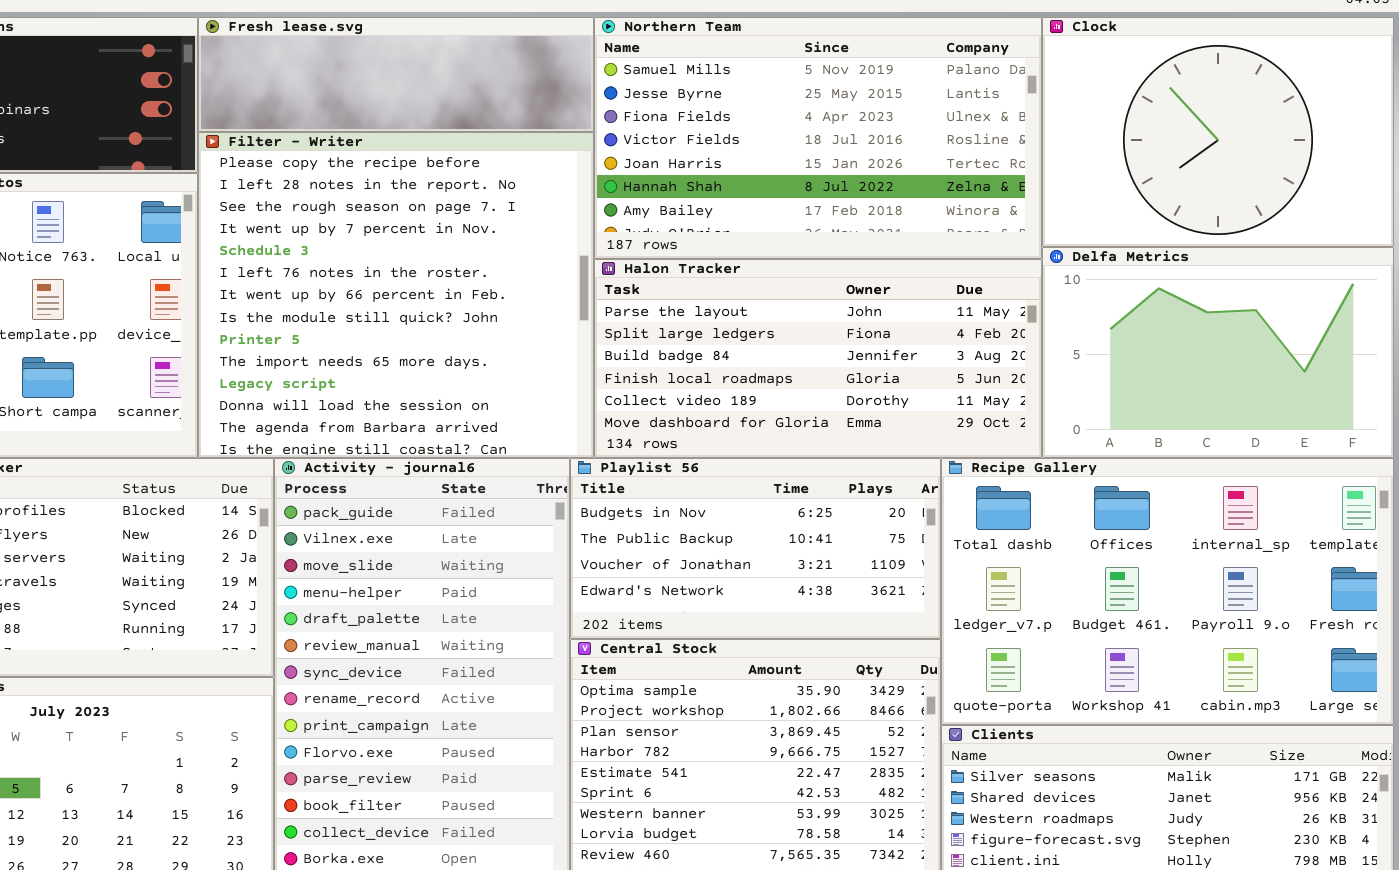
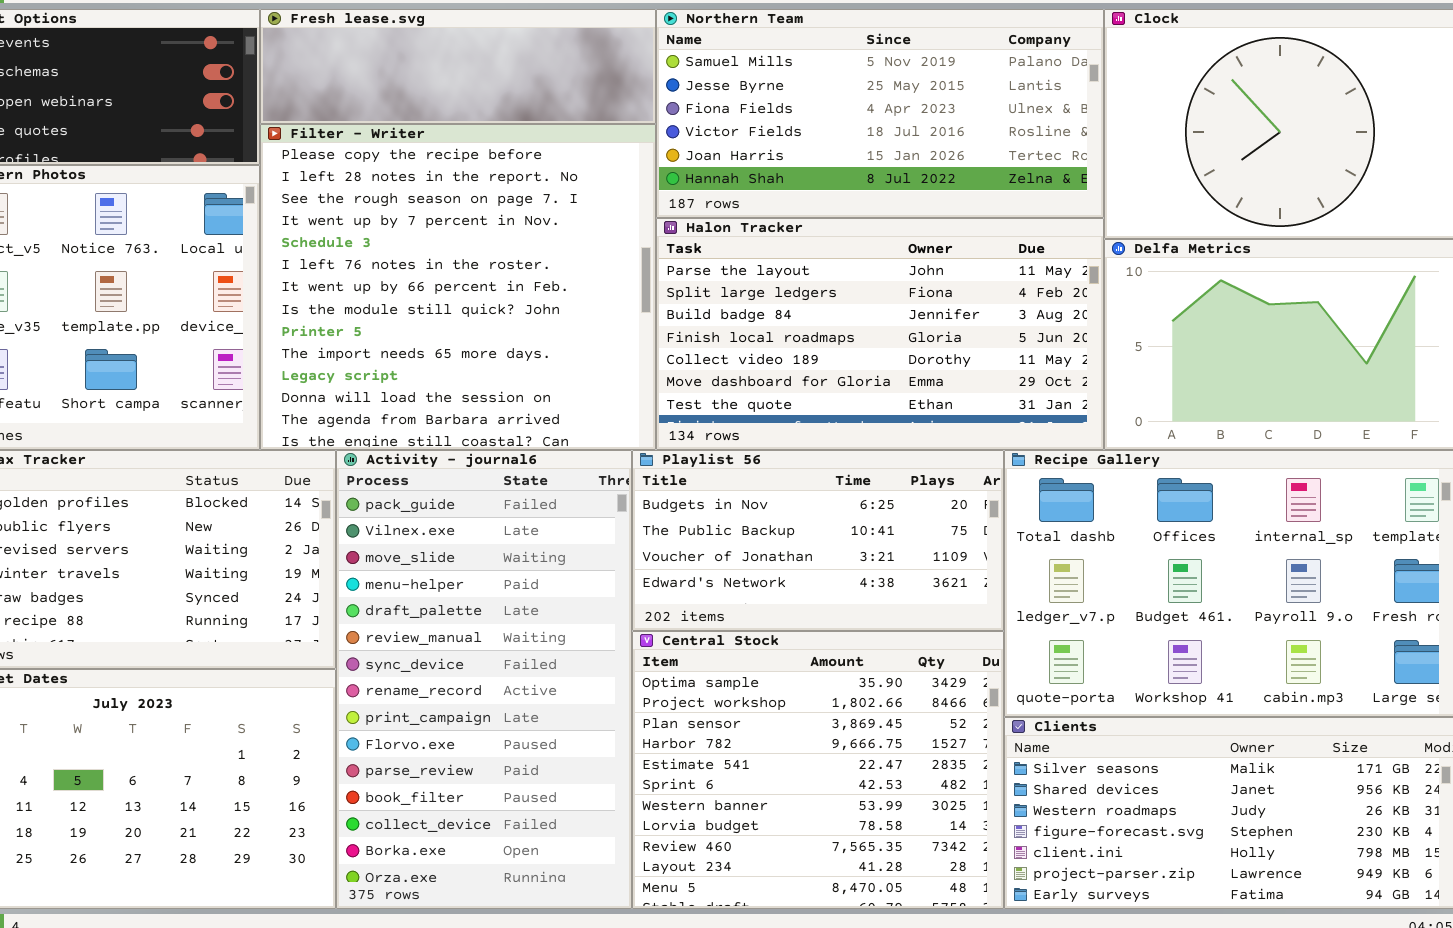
Northern Team: [594,17,1042,259] -> [656,9,1104,218], resized
Halon Tracker: [594,259,1042,458] -> [656,218,1104,450], resized

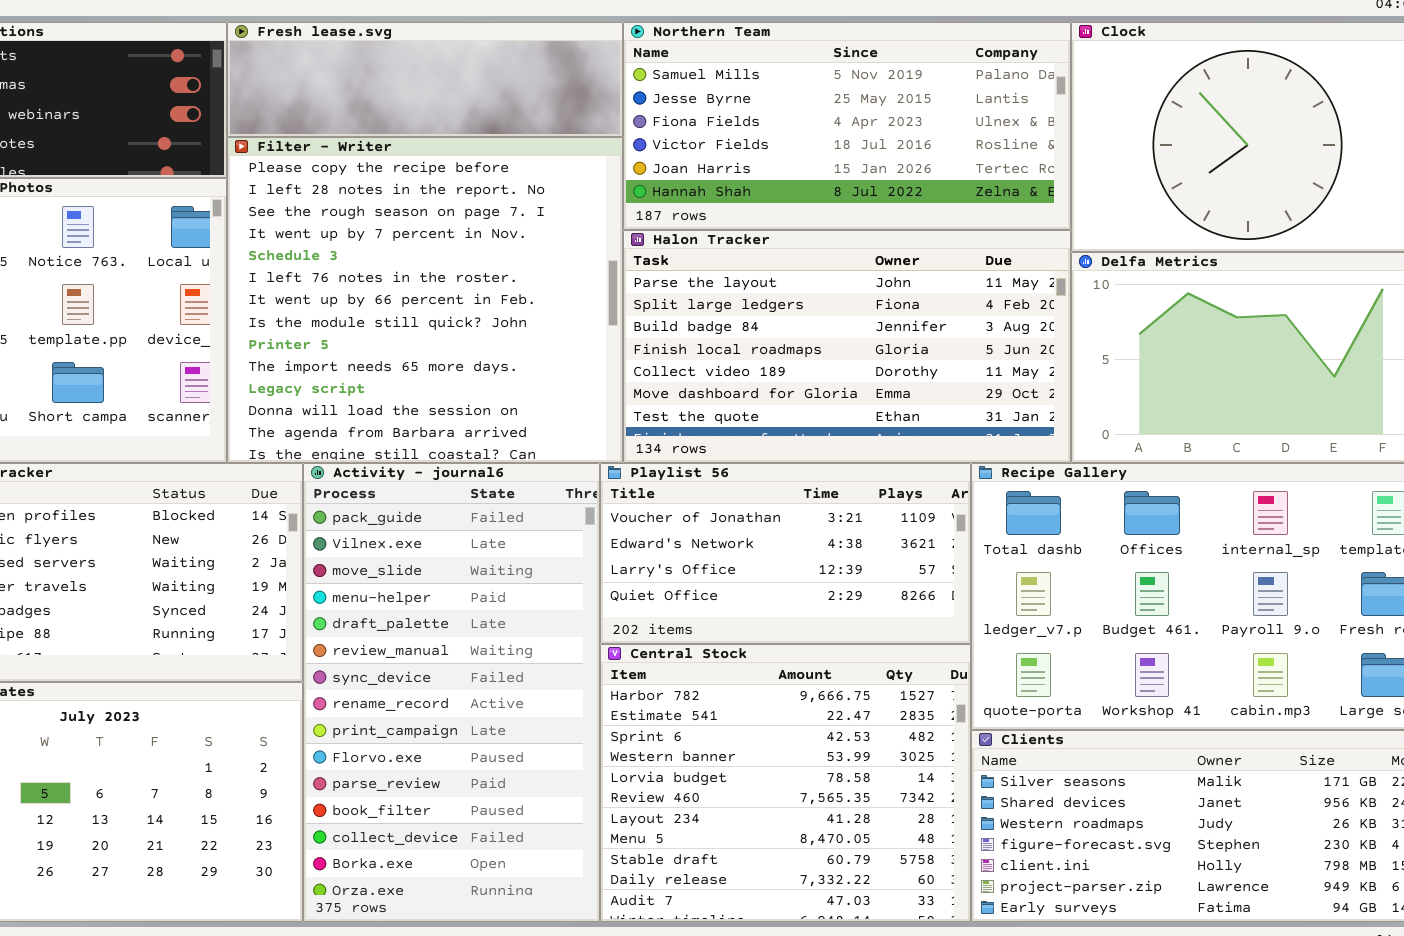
Playlist 56: [632,450,1004,631] -> [600,463,971,644], scrolled down 2 rows
Central Stock: [632,631,1004,909] -> [600,644,971,922], scrolled down 3 rows

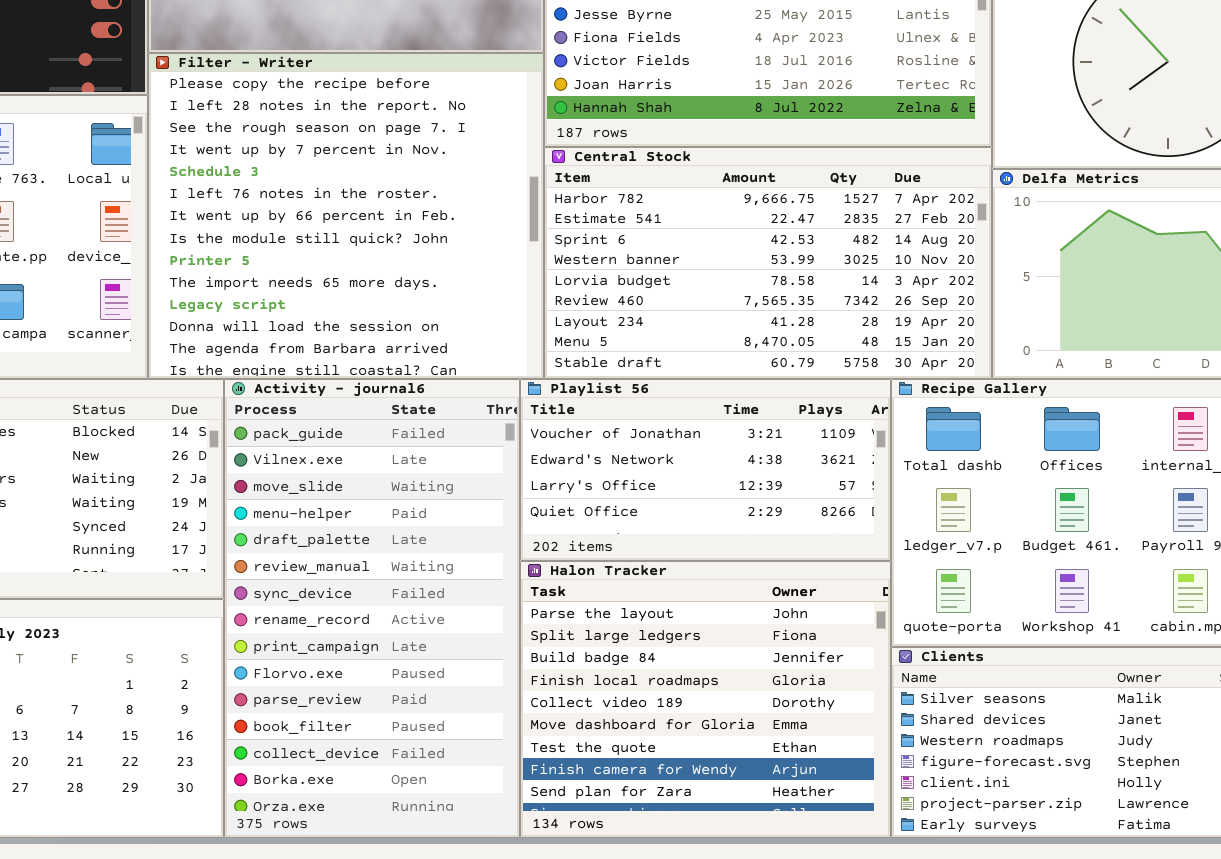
Halon Tracker: [623,230,1071,463] -> [520,561,891,838], moved, resized
Central Stock: [600,644,971,922] -> [544,147,992,379], moved, resized

